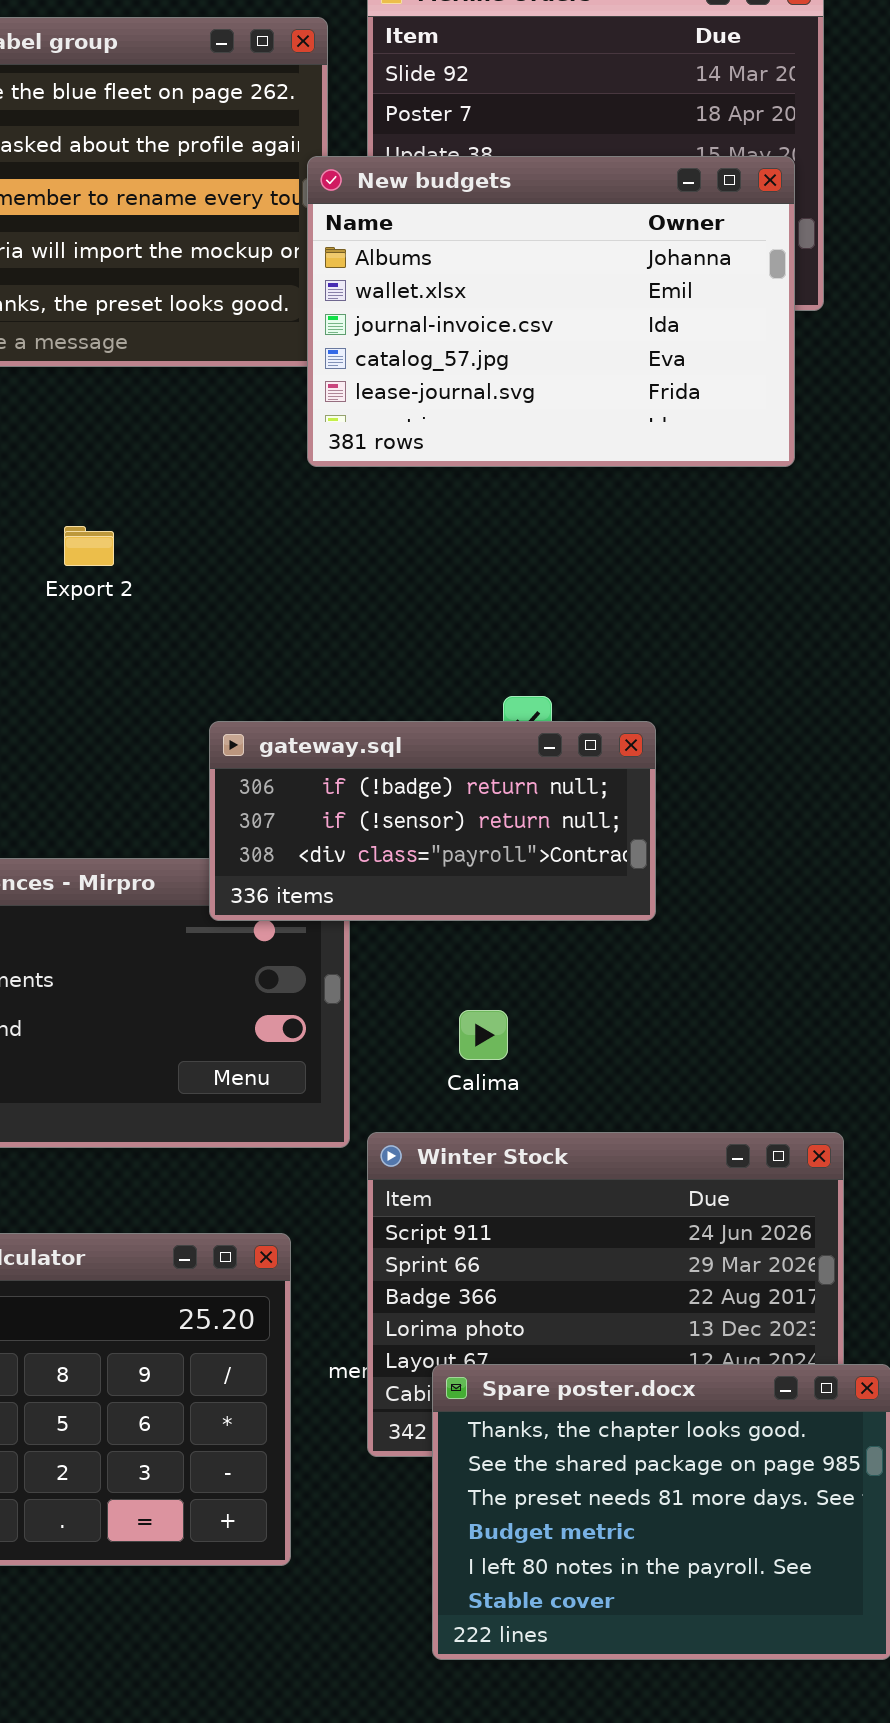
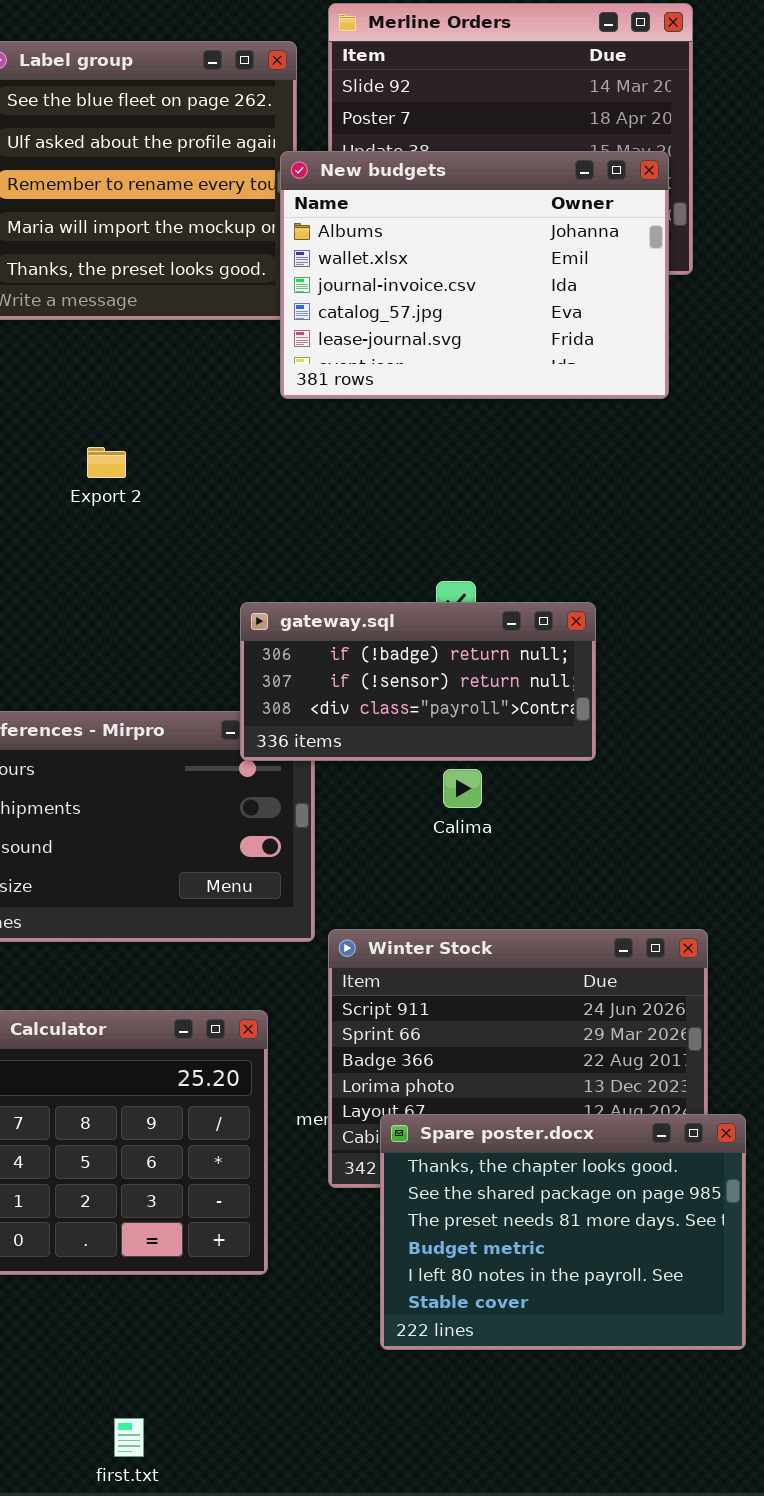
gateway.sql: [209,721,656,921] -> [240,602,596,761], moved
Calima: [459,1010,508,1060] -> [443,769,482,808], moved

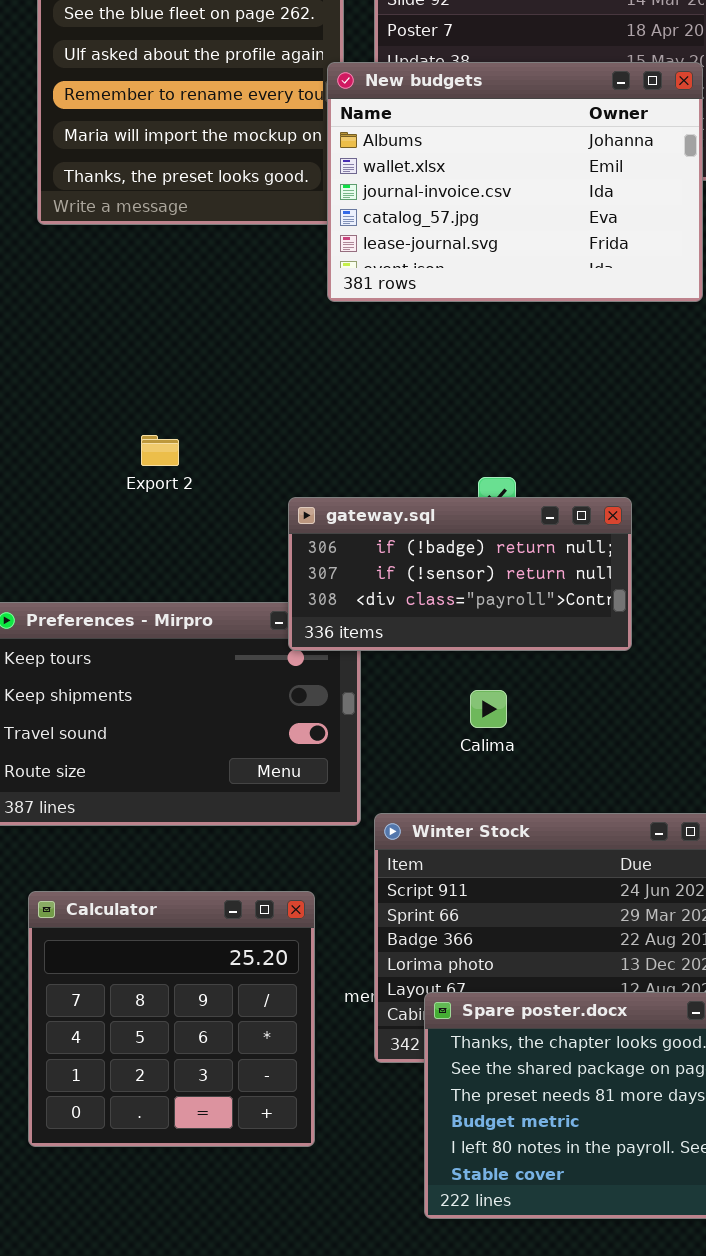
Export 2: [87,447,126,478] -> [141,435,179,466], moved
Calima: [443,769,482,808] -> [470,690,507,728], moved

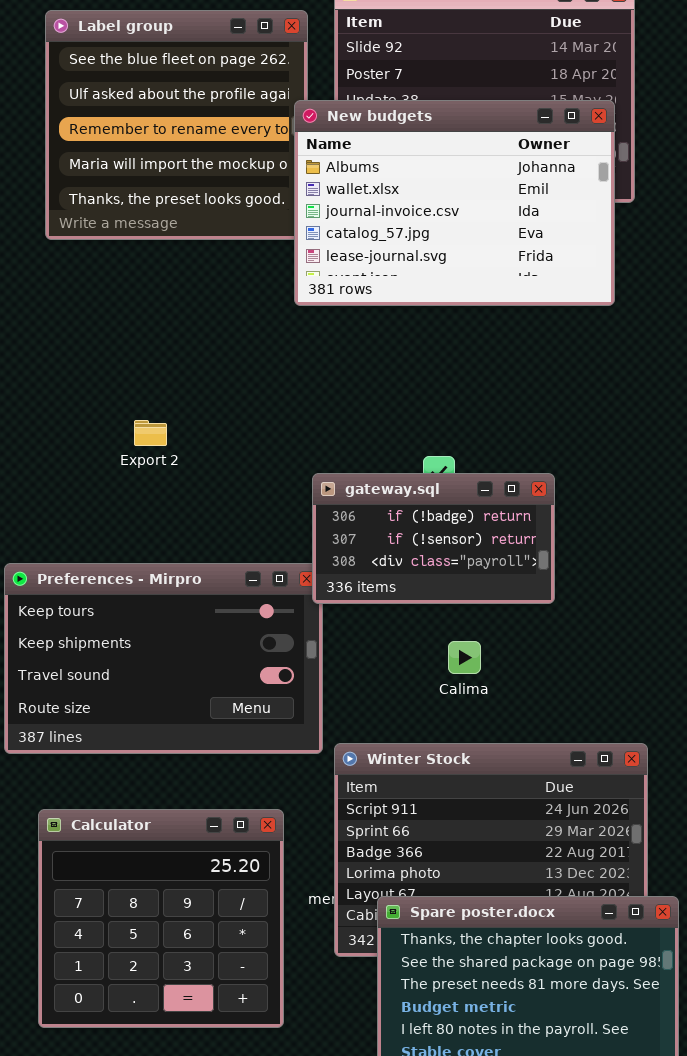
gateway.sql: [288,497,632,651] -> [312,473,555,604], resized
Calima: [470,690,507,728] -> [448,641,481,674], moved

